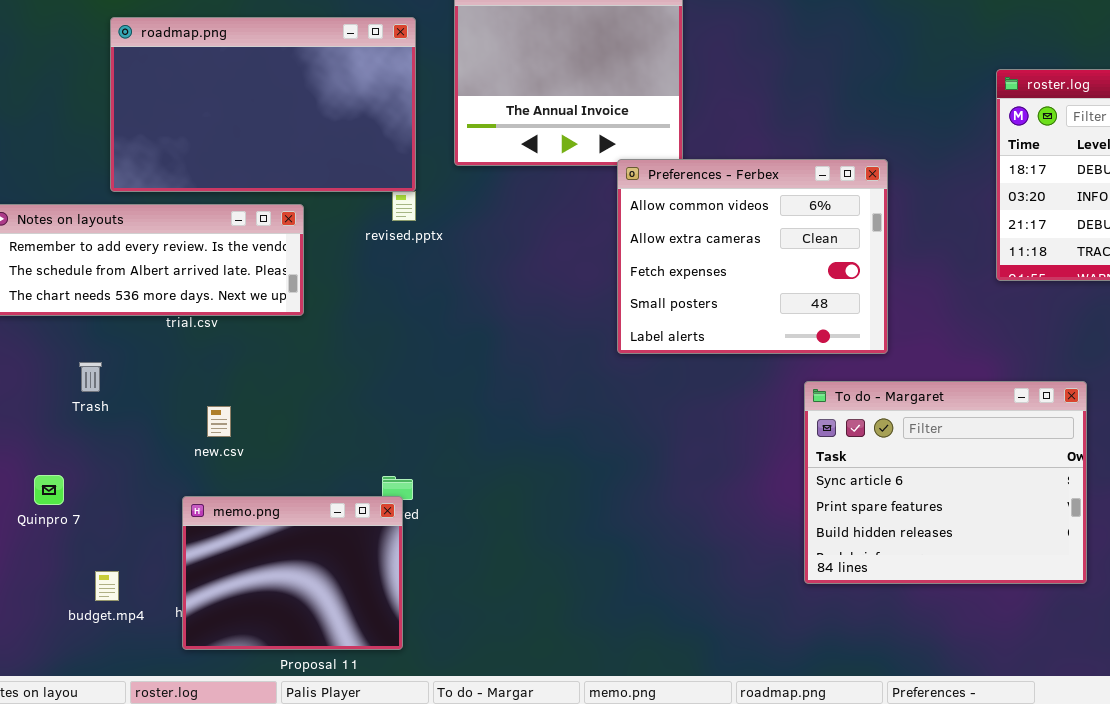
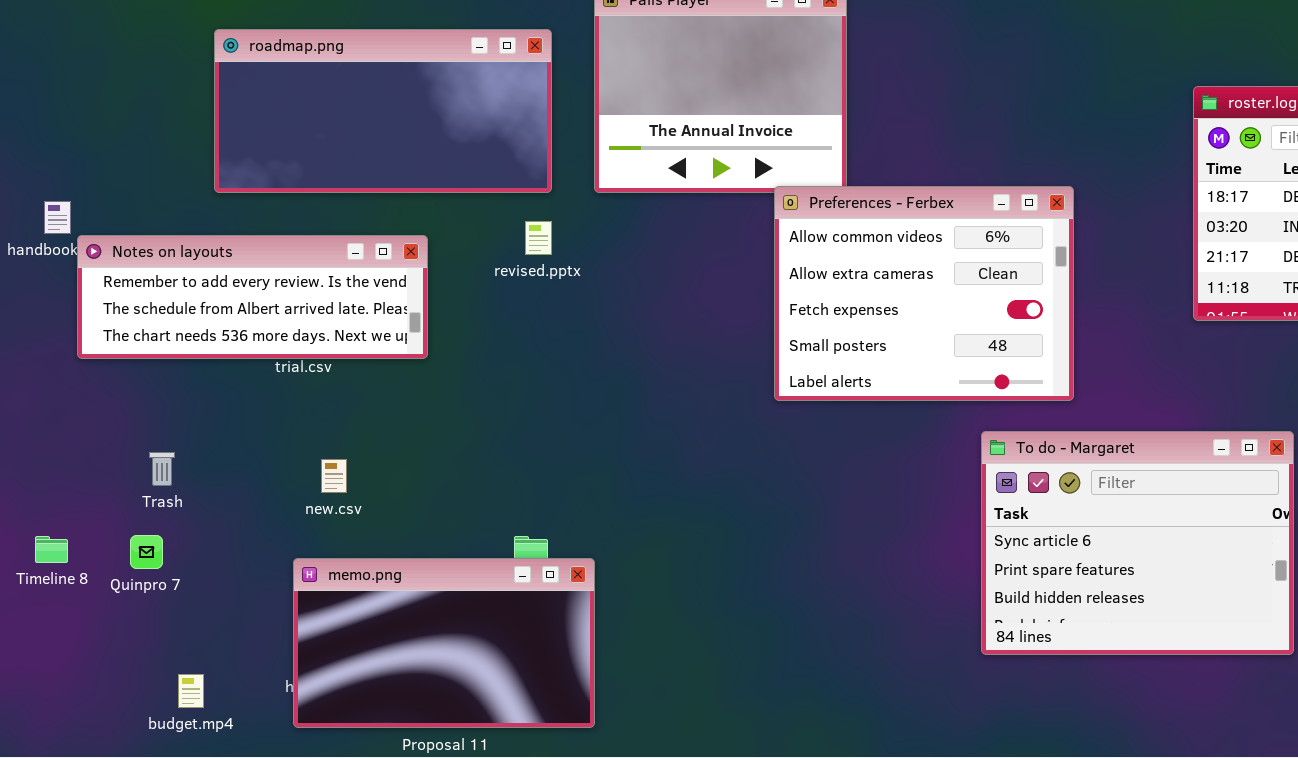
roadmap.png: [110,17,416,192] -> [214,29,552,193], resized
Trash: [79,362,102,392] -> [149,452,175,486], moved
memo.png: [182,496,403,650] -> [293,558,595,728], resized
budget.mp4: [95,571,119,601] -> [178,674,204,708], moved

